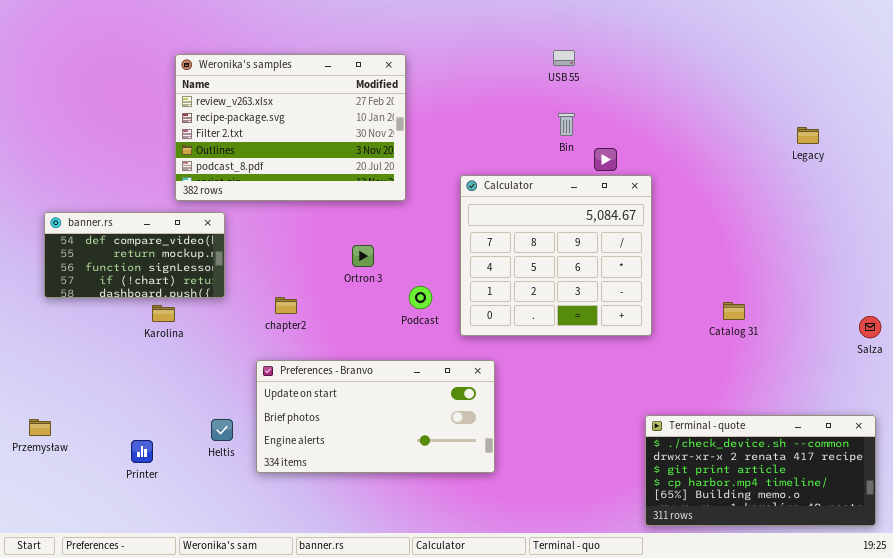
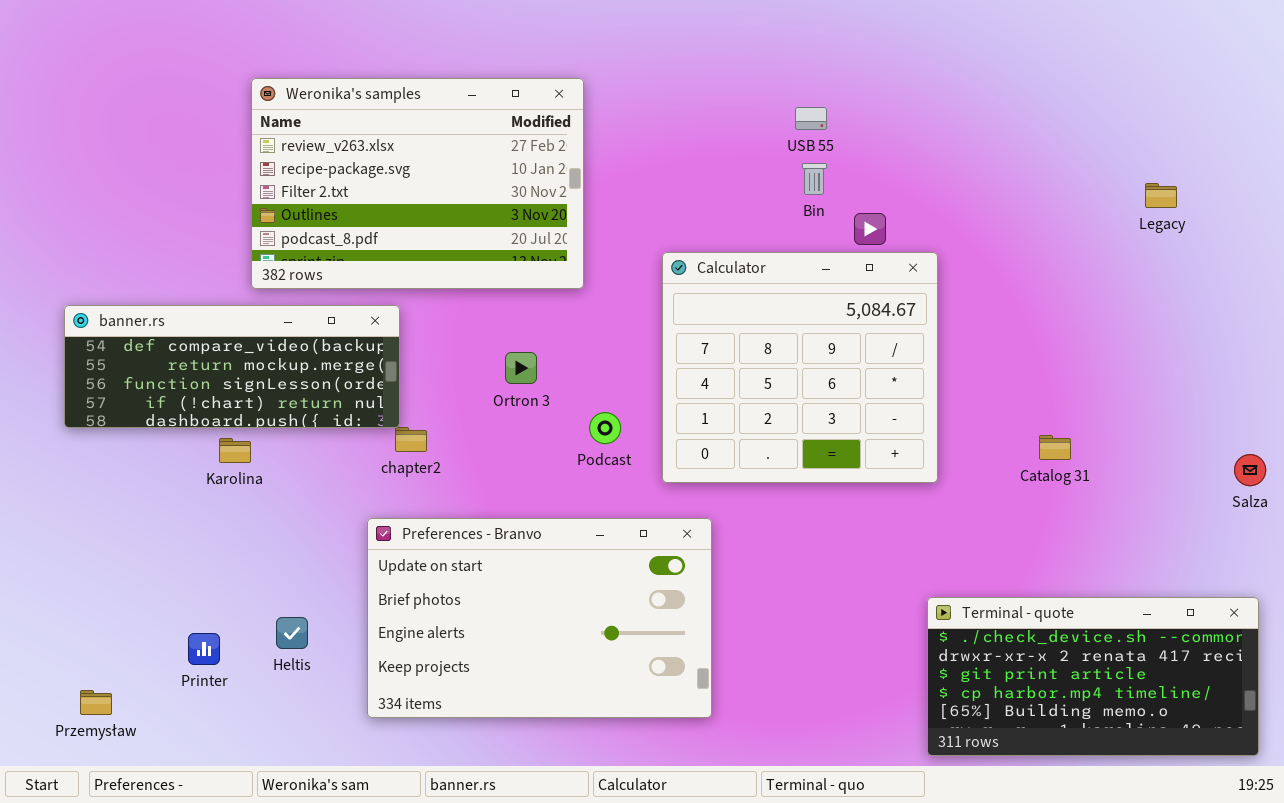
USB 55: [553,50,575,66] -> [795,107,827,130], moved
banner.rs: [44,212,225,298] -> [64,305,400,428], resized
Preferences - Branvo: [256,360,495,473] -> [367,518,712,718], resized
Przemysław: [29,419,51,436] -> [80,690,112,715], moved
Heltis: [211,419,233,441] -> [276,617,308,649], moved

